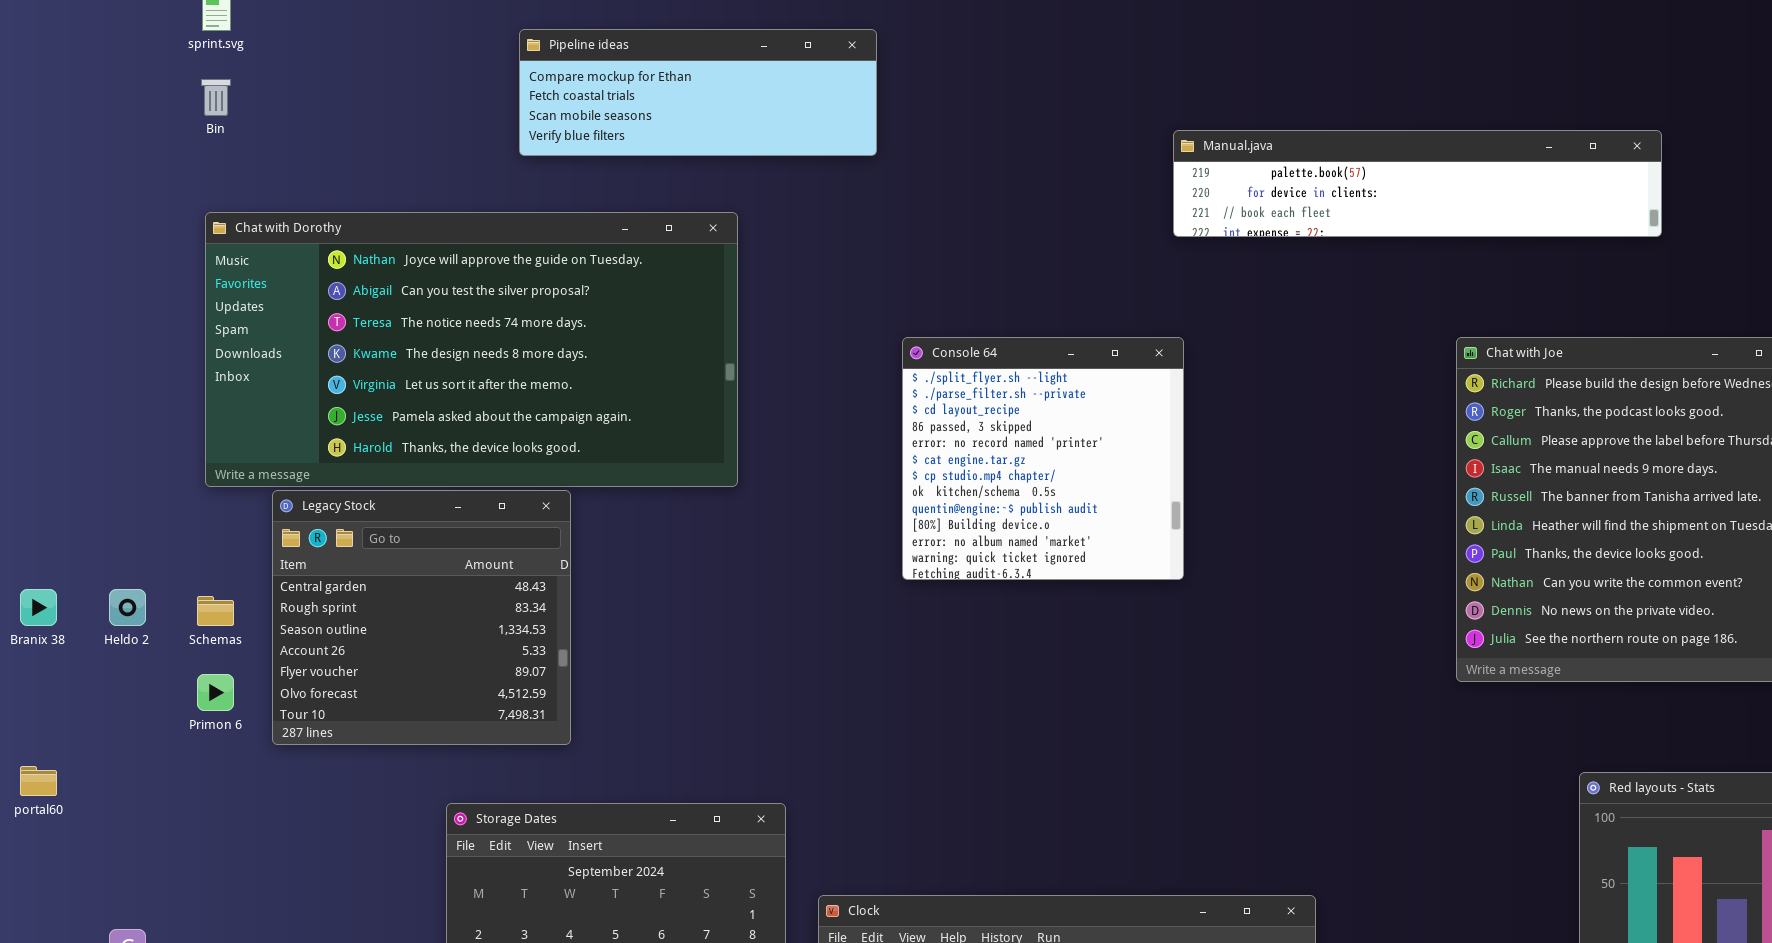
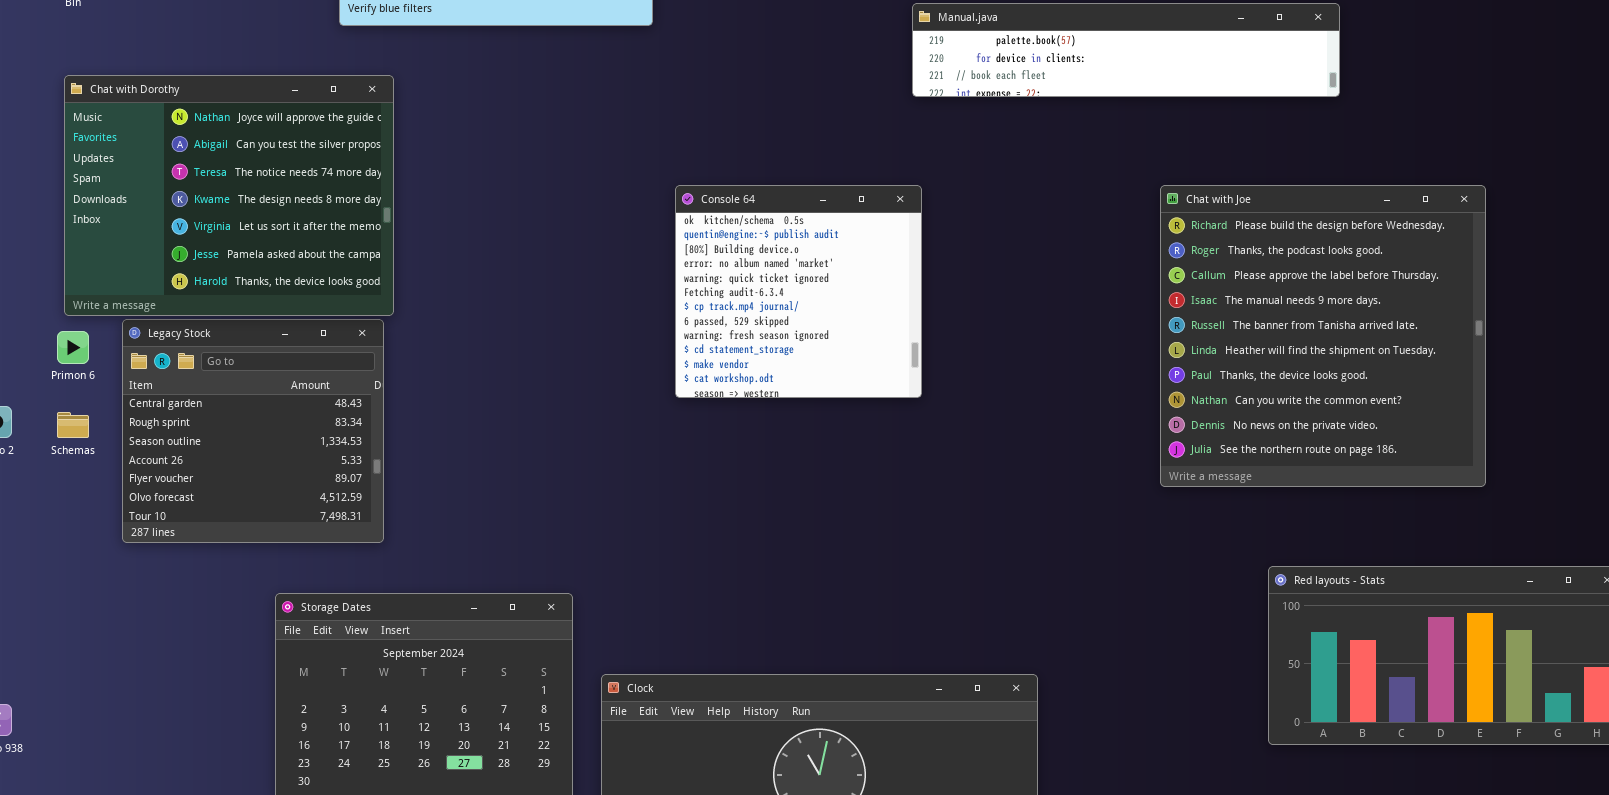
Chat with Dorothy: [205,212,738,487] -> [64,75,394,316], resized
Console 64: [902,337,1184,580] -> [675,185,922,398], scrolled down 7 rows
Primon 6: [197,674,234,711] -> [57,331,89,364], moved

